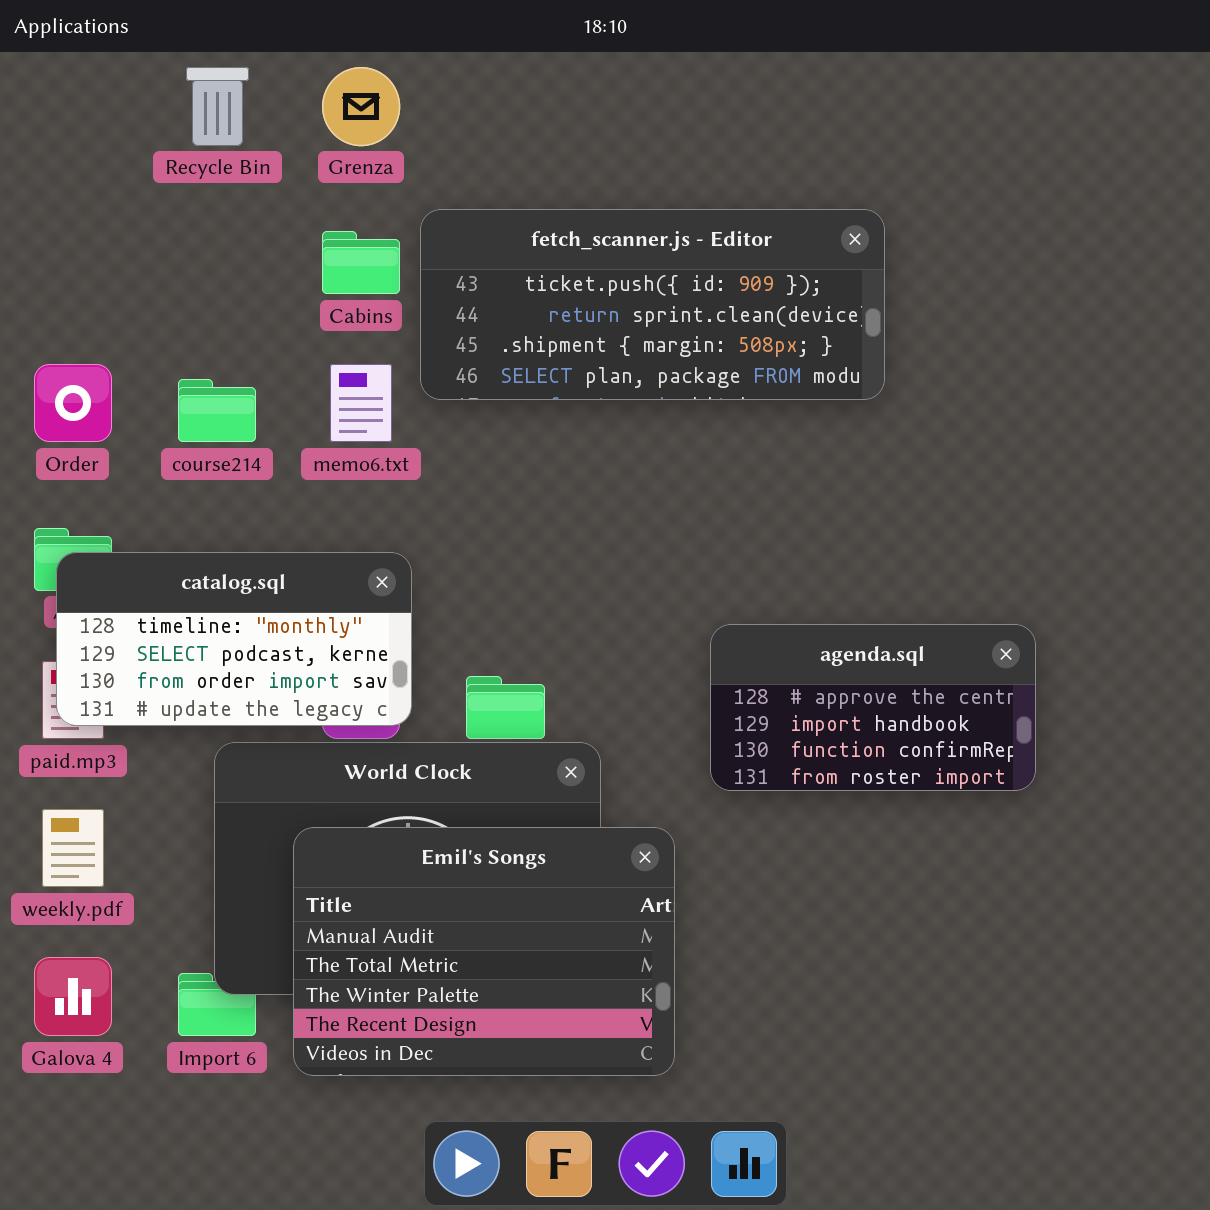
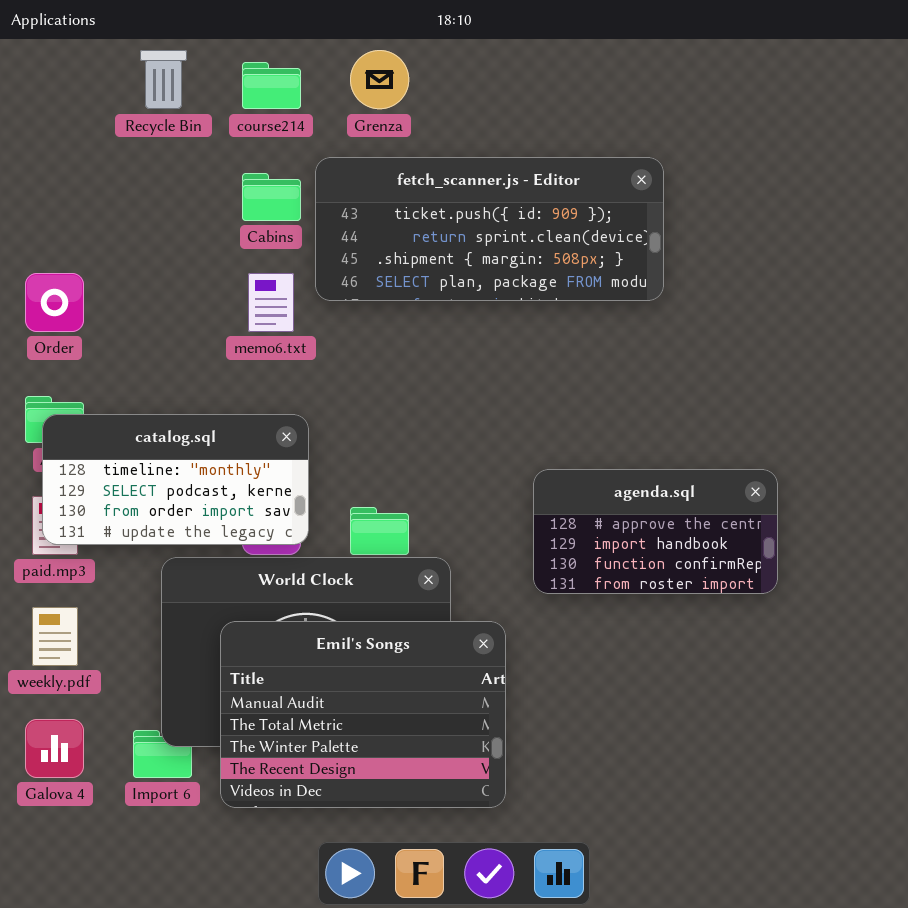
Grenza: [322,67,400,146] -> [350,50,409,109], moved
course214: [178,379,256,442] -> [242,62,301,109], moved

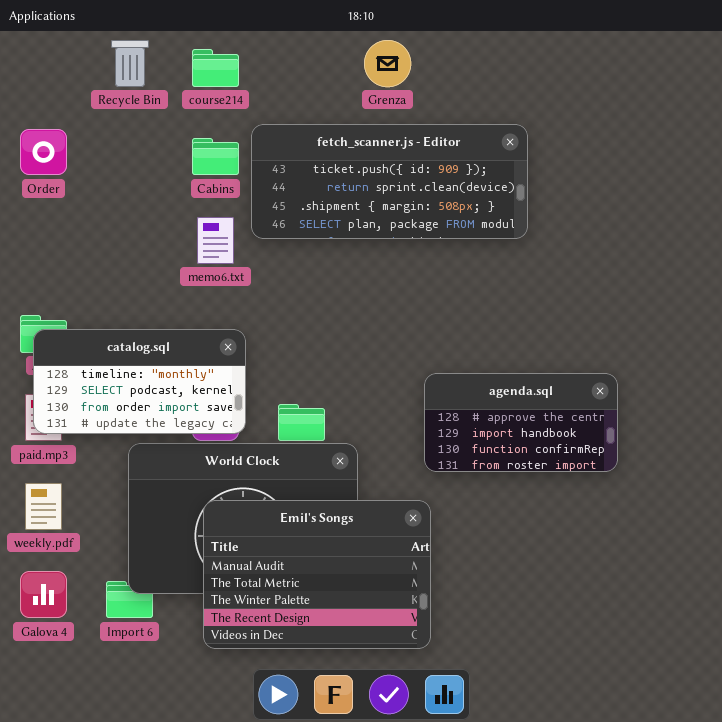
Grenza: [350,50,409,109] -> [364,40,411,87], moved
Order: [25,273,84,332] -> [20,129,67,175], moved
Emil's Songs: [220,621,506,808] -> [203,500,431,649], moved

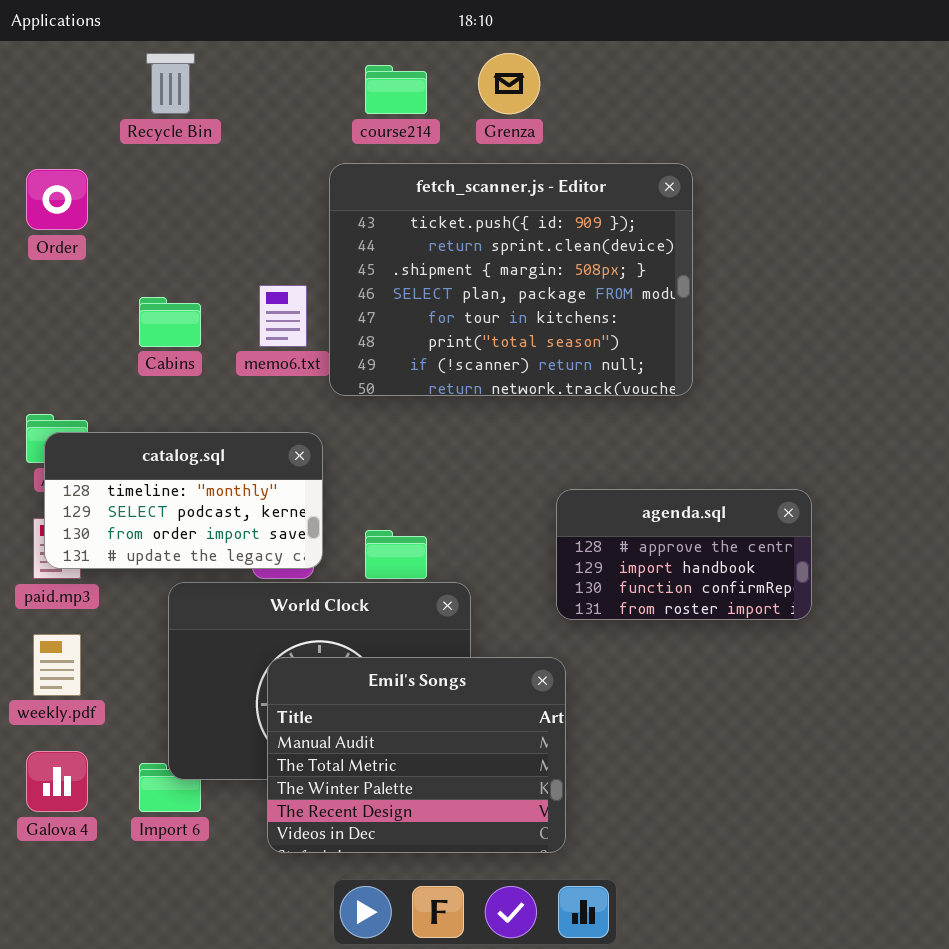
course214: [192,49,239,87] -> [365,65,427,114], moved
fetch_scanner.js - Editor: [251,124,528,239] -> [329,163,693,396], resized
Cabins: [192,138,239,175] -> [139,297,201,347], moved

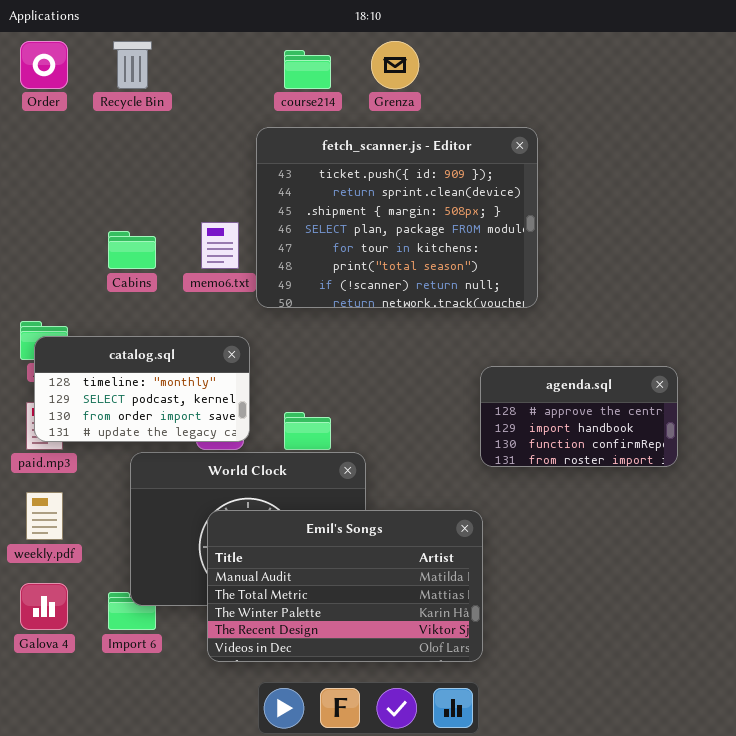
Order: [26,169,88,230] -> [20,41,68,89], moved
agenda.sql: [556,489,812,620] -> [480,366,678,467], moved
Emil's Songs: [267,657,566,853] -> [207,510,483,662], resized

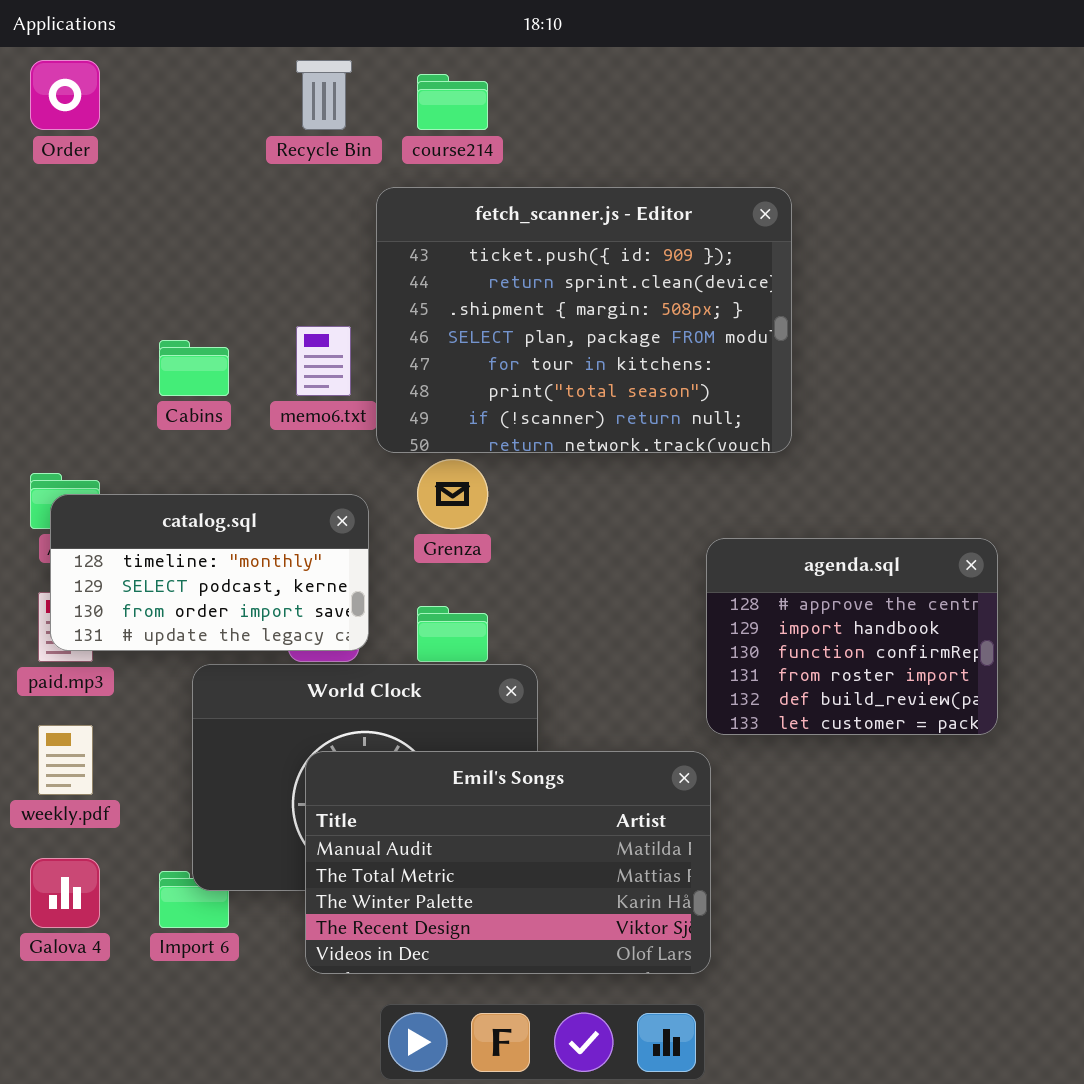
Recycle Bin: [113,41,152,89] -> [296,60,352,130], moved
Grenza: [371,41,419,89] -> [417,459,488,529], moved
agenda.sql: [480,366,678,467] -> [706,538,998,735], resized

